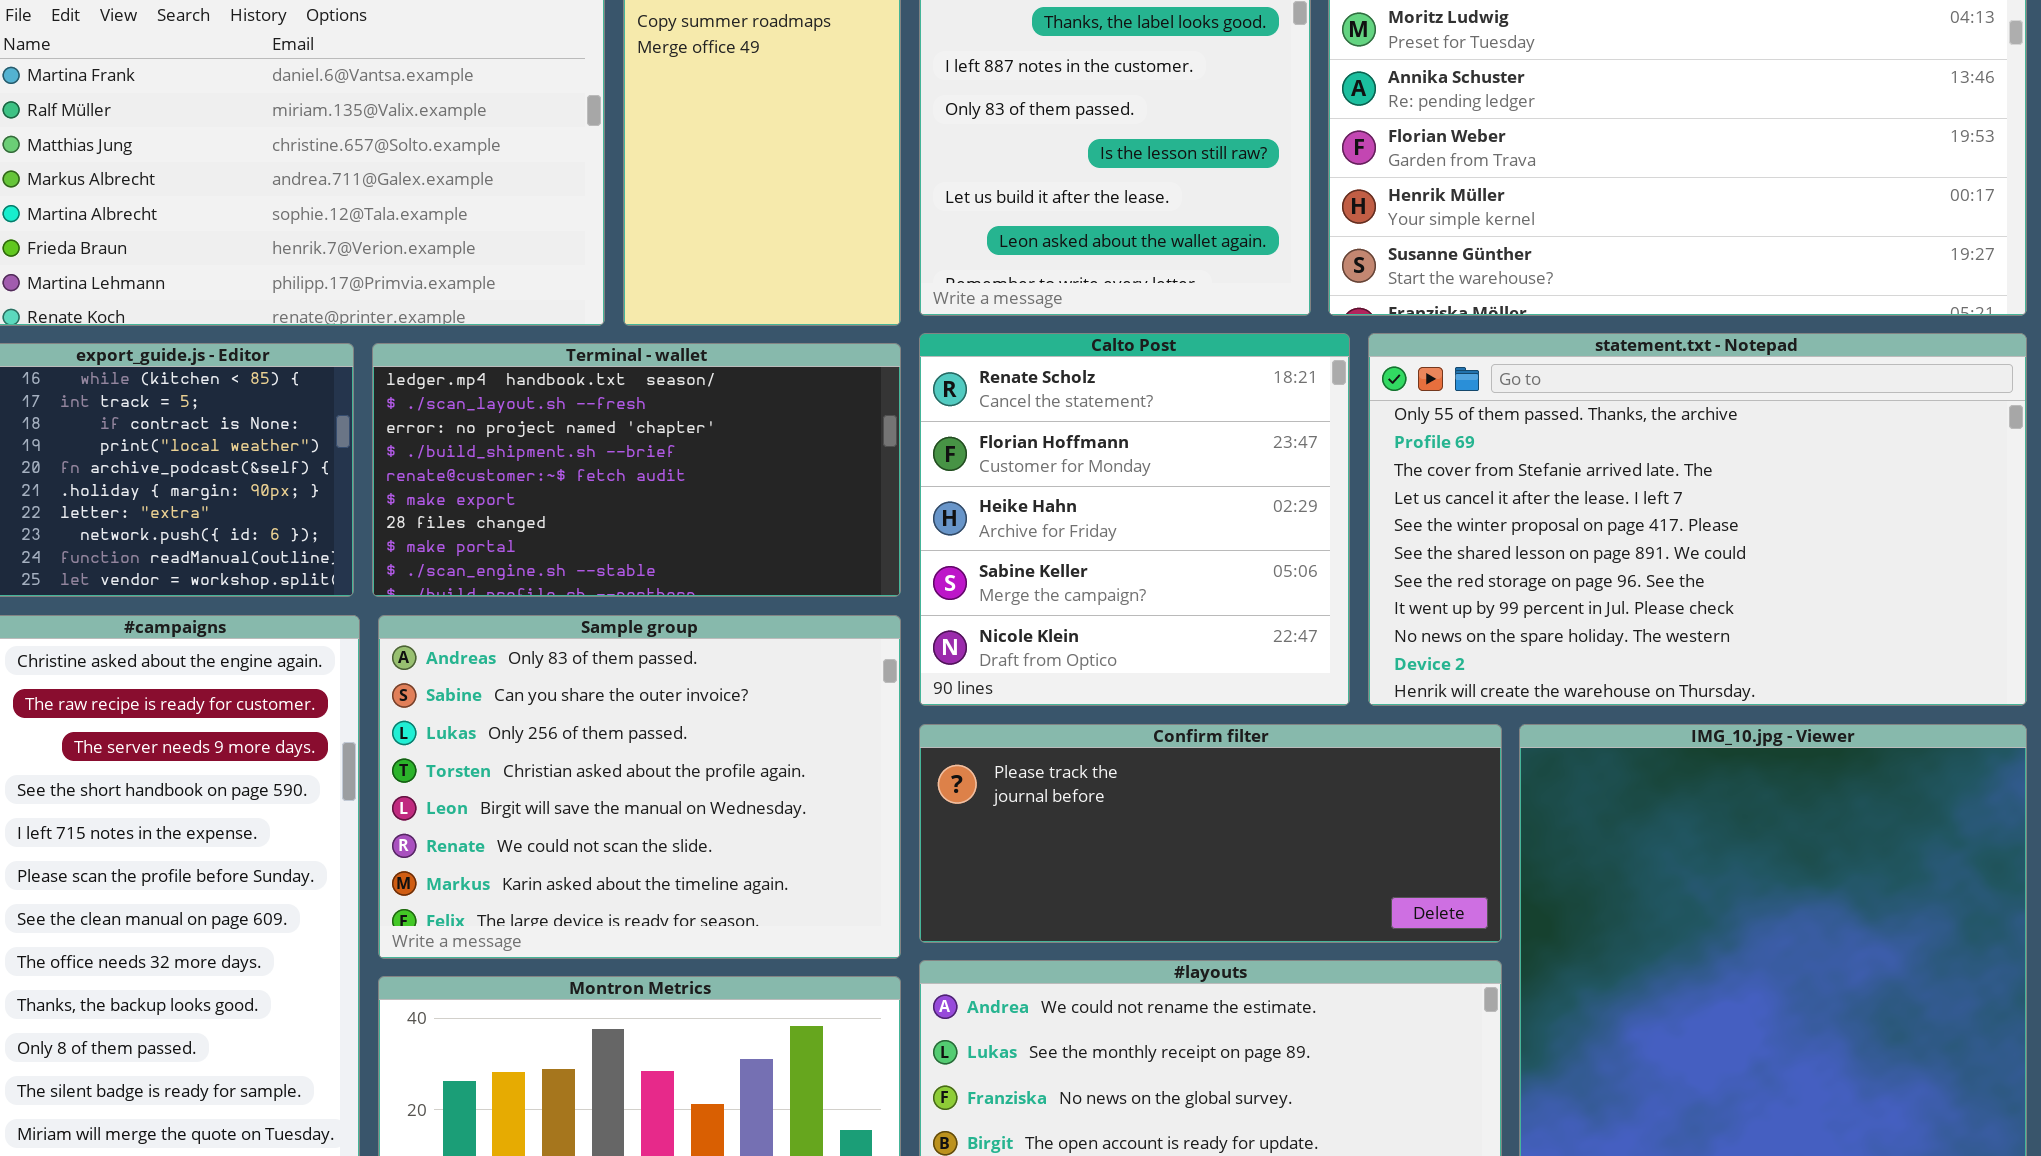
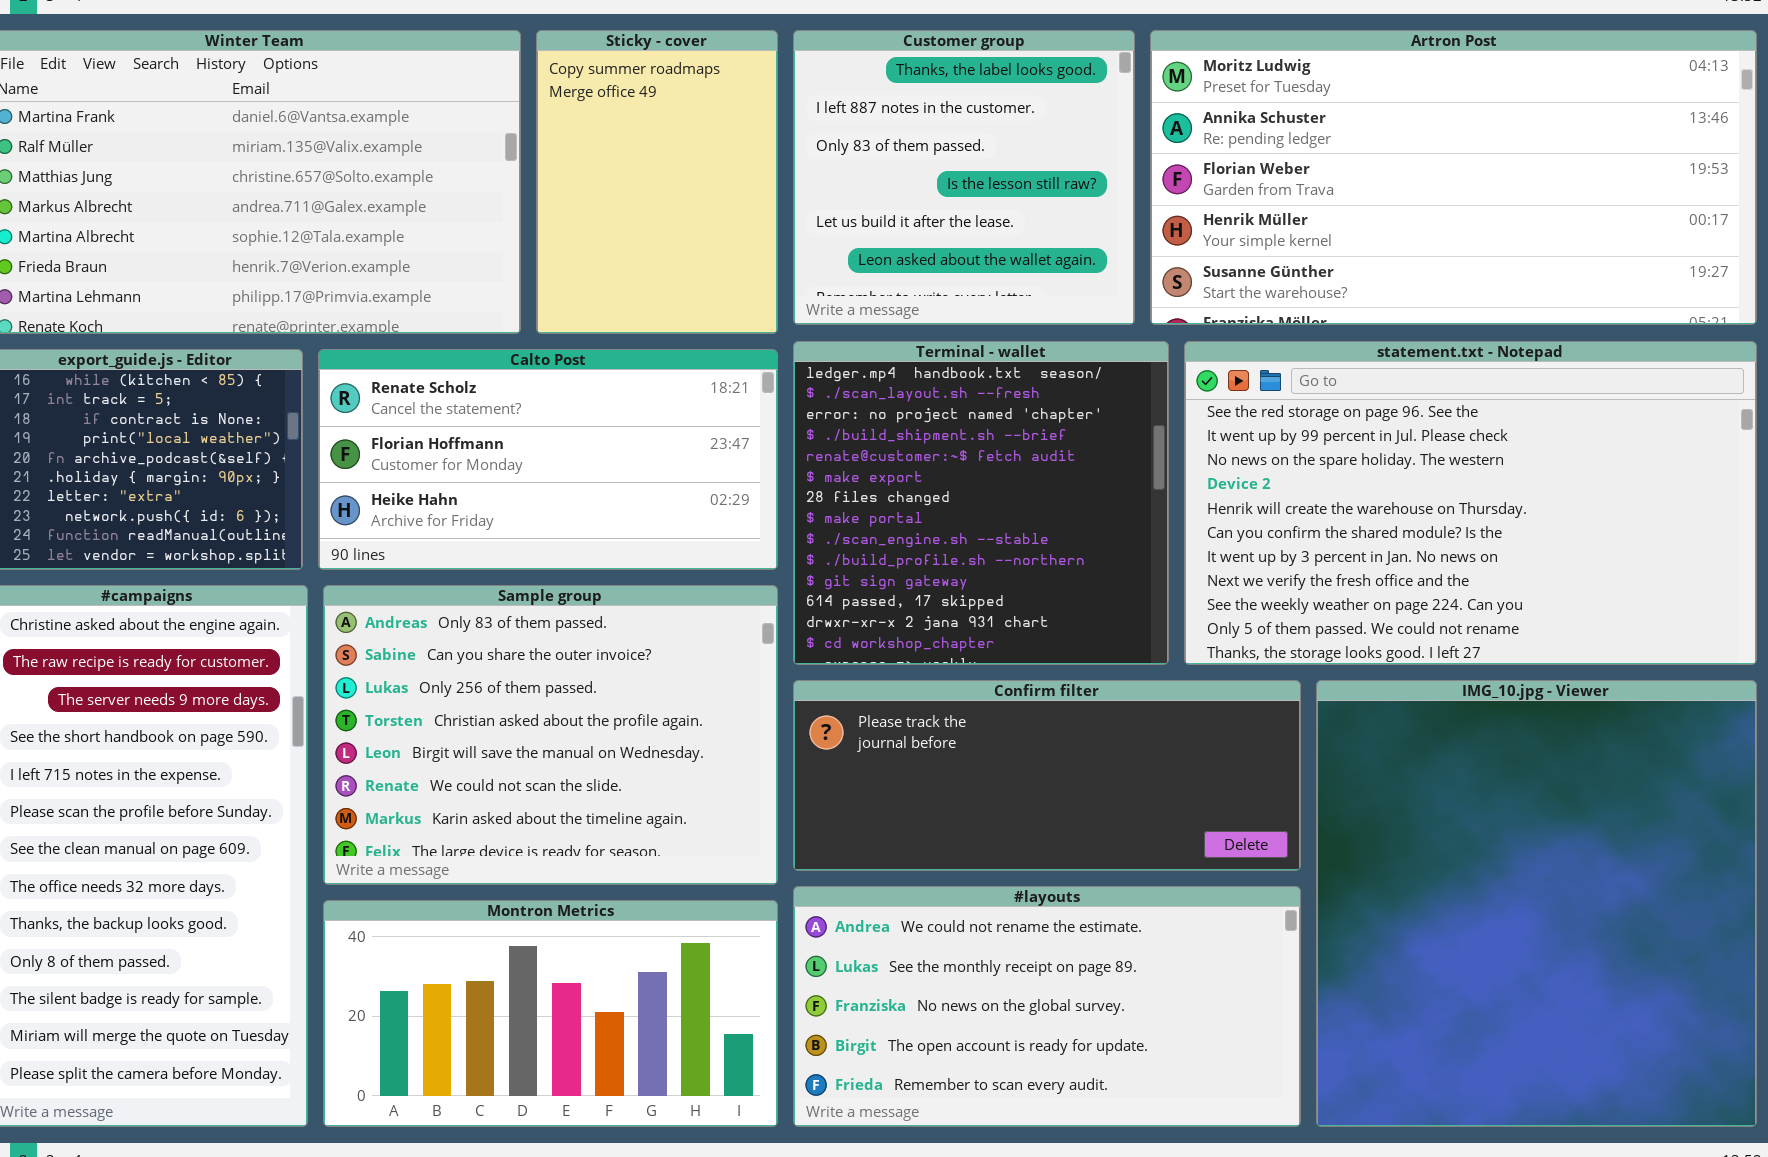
Calto Post: [919,333,1350,706] -> [318,349,778,570], moved, resized
statement.txt - Notepad: [1368,333,2027,706] -> [1184,341,1757,665], scrolled down 6 rows
Terminal - wallet: [372,343,901,597] -> [793,341,1169,665], moved, resized

